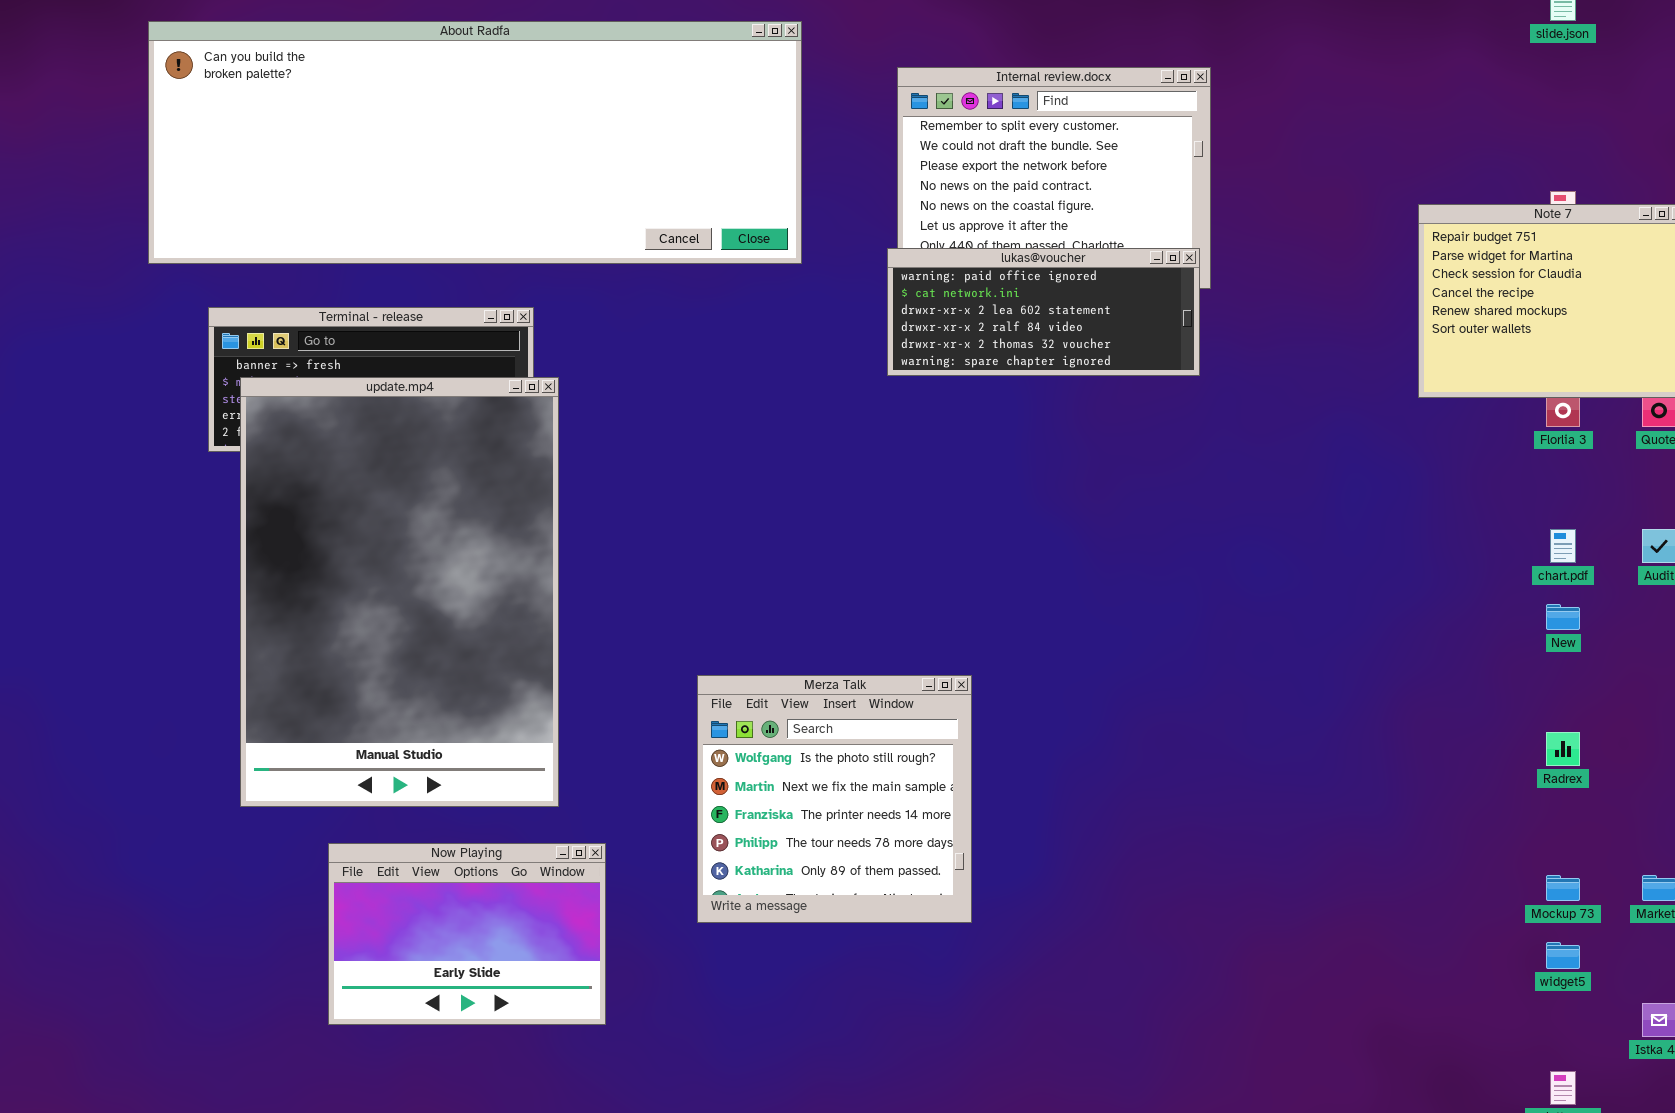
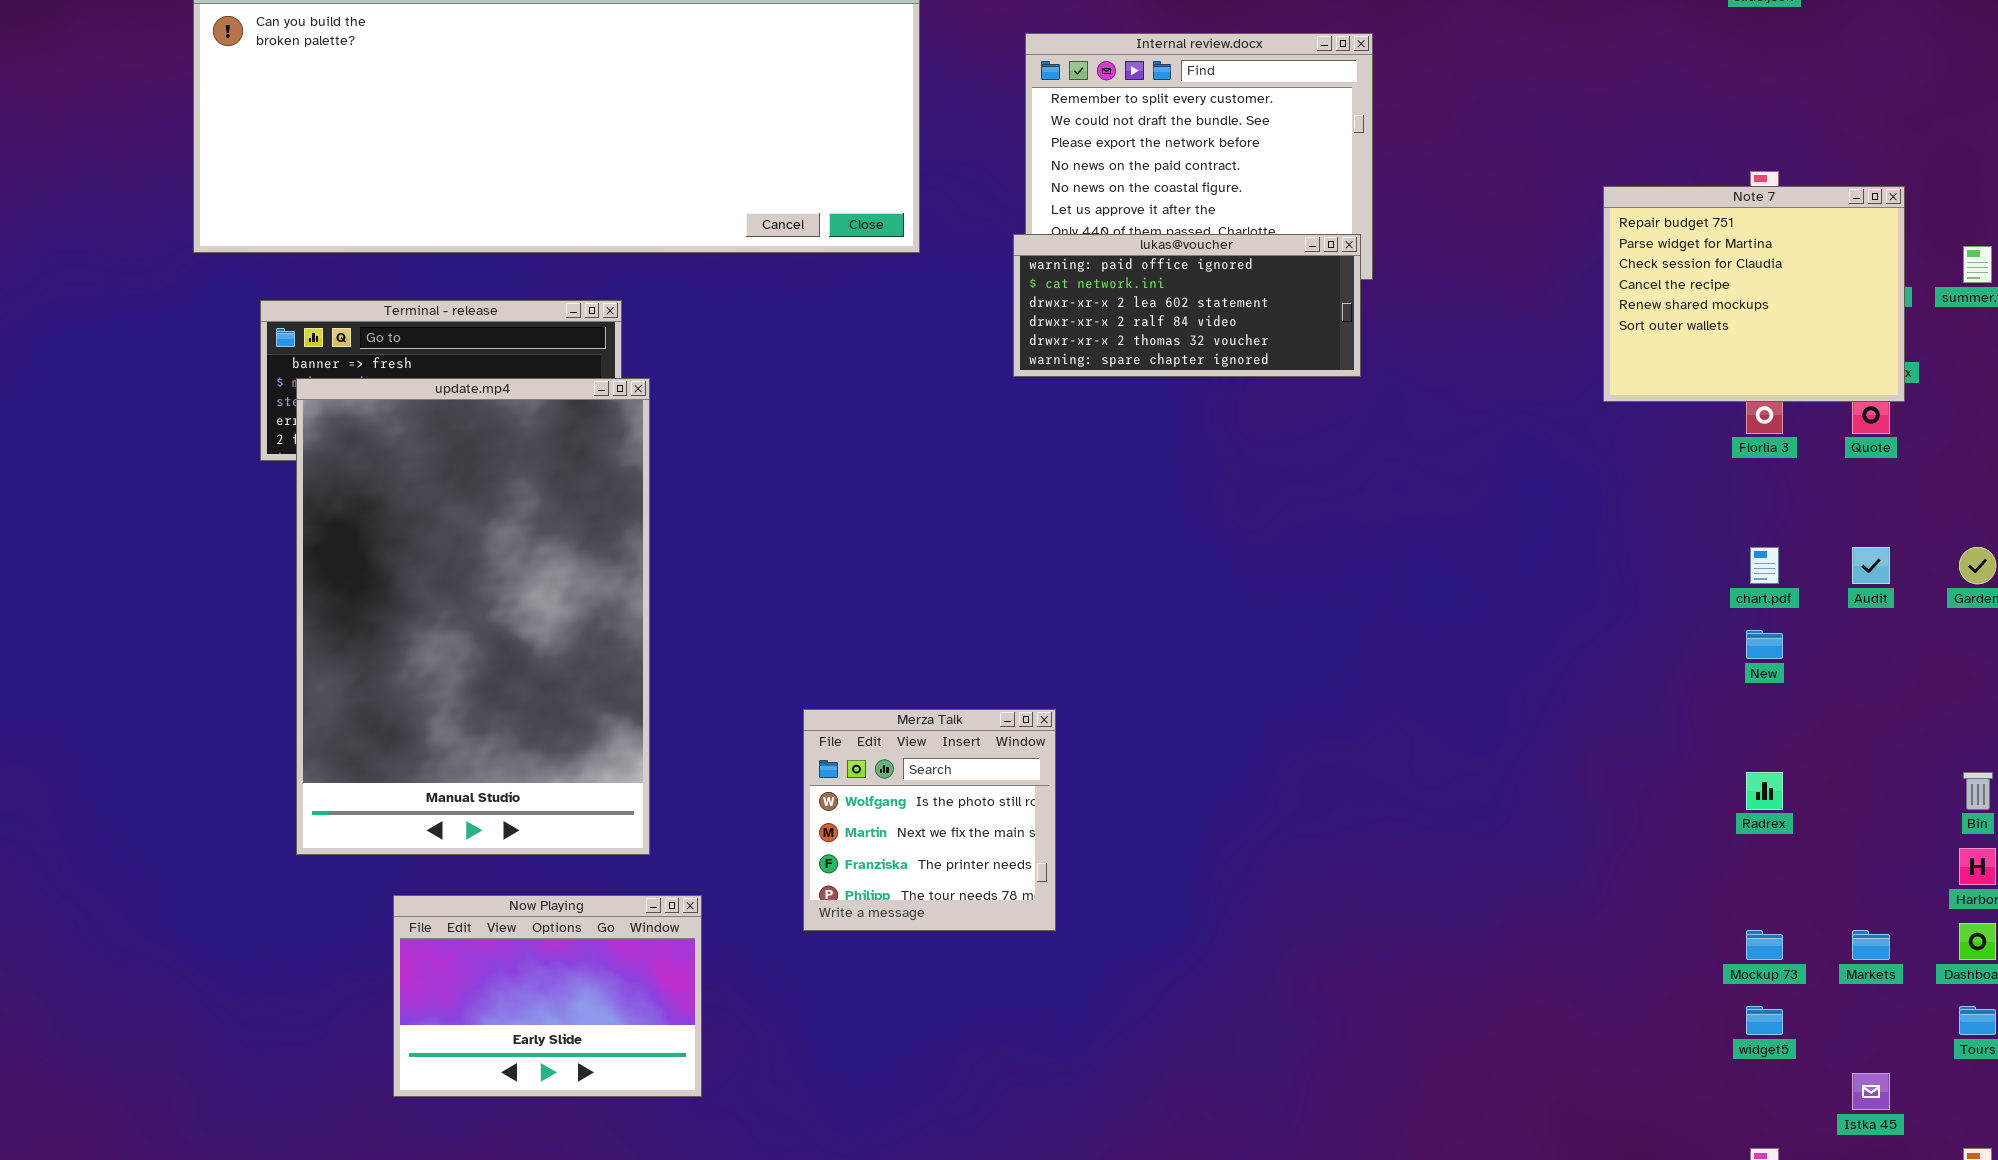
Merza Talk: [697,675,972,923] -> [803,709,1056,931], resized

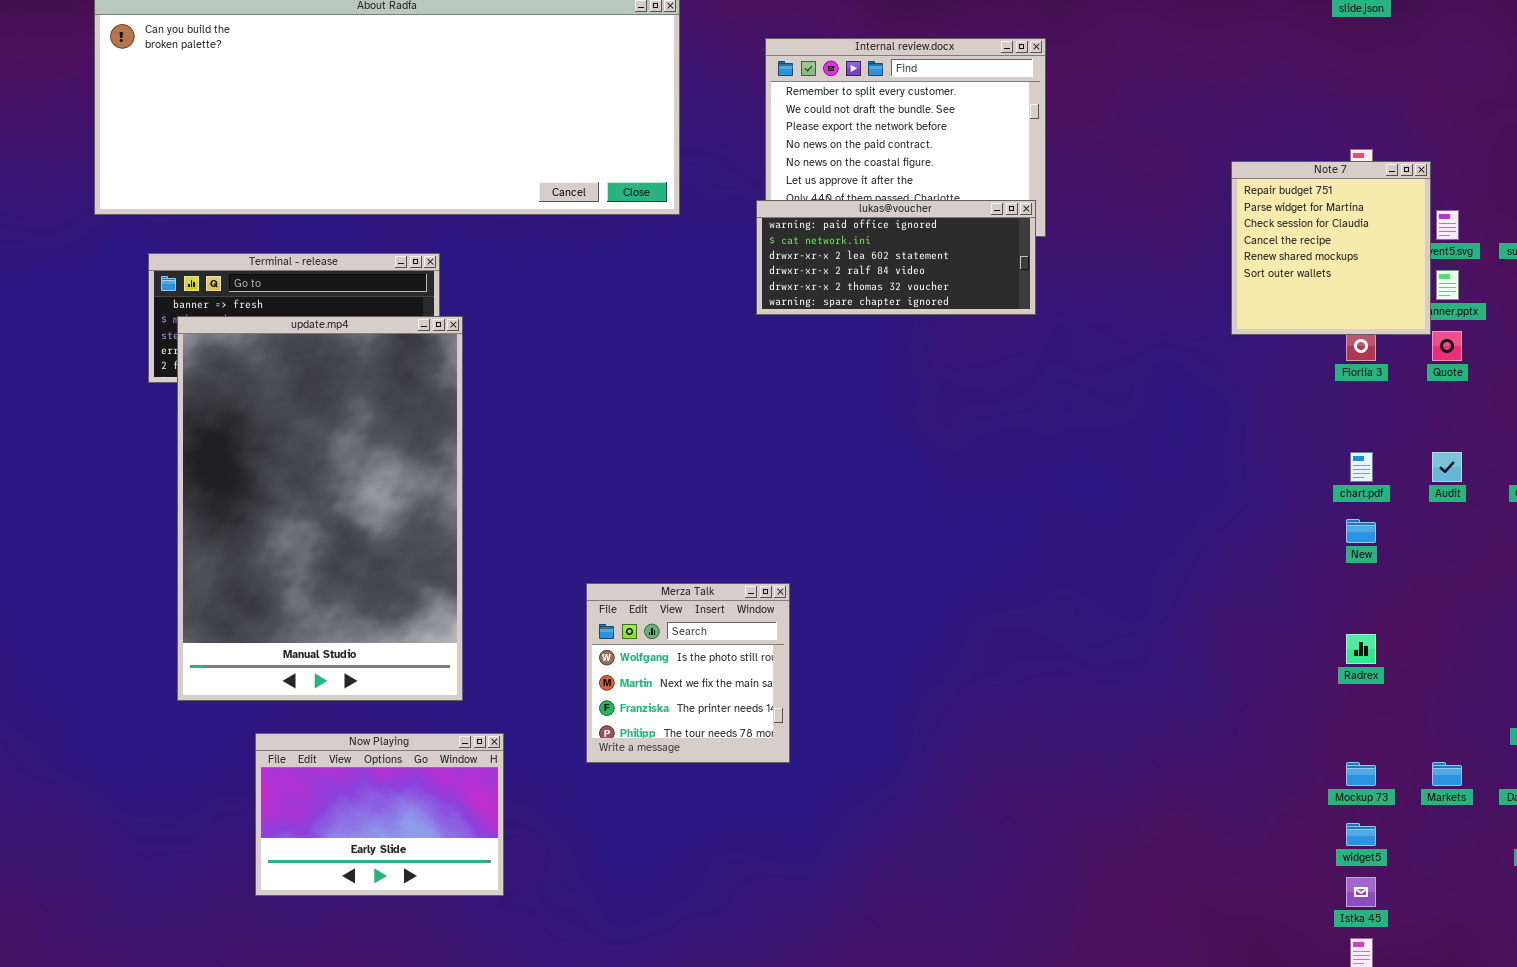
Note 7: [1603,186,1905,402] -> [1231,161,1431,335], resized
Istka 45: [1852,1073,1890,1110] -> [1346,877,1376,907], moved

